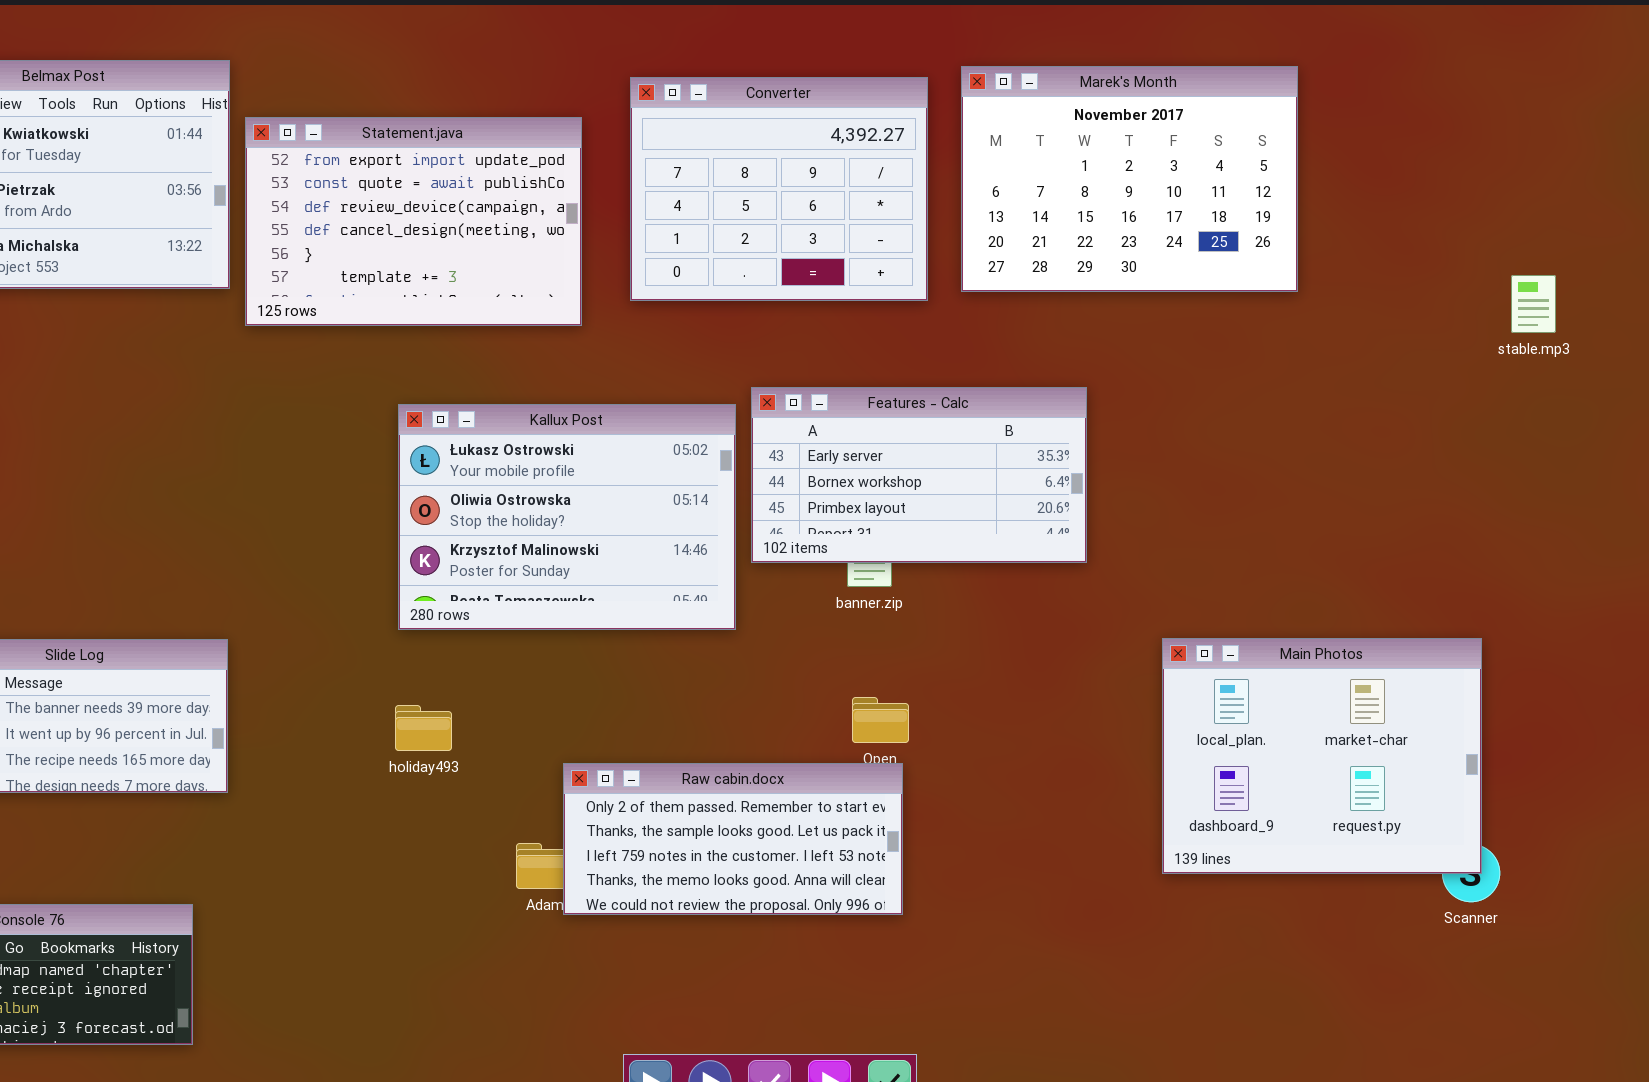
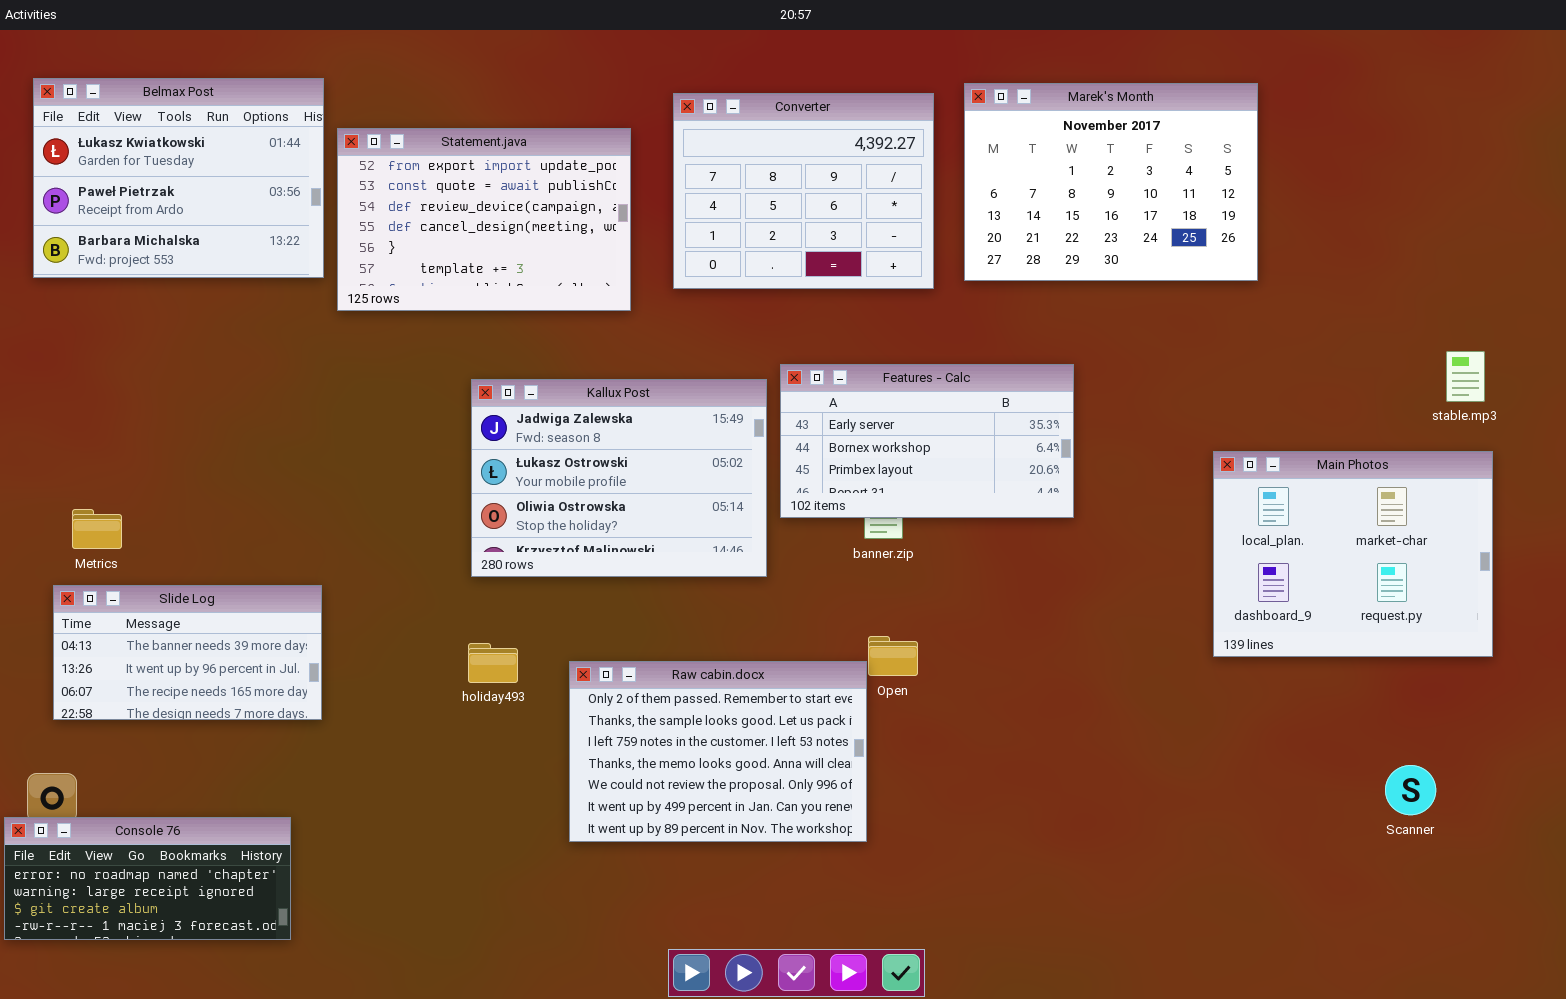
stable.mp3: [1511,275,1556,333] -> [1446,351,1485,402], moved
Kallux Post: [398,404,736,630] -> [471,379,767,577], scrolled up 1 row
Main Photos: [1162,638,1482,874] -> [1213,451,1493,657], moved
Raw cabin.docx: [563,763,903,915] -> [569,661,867,842], moved, resized

